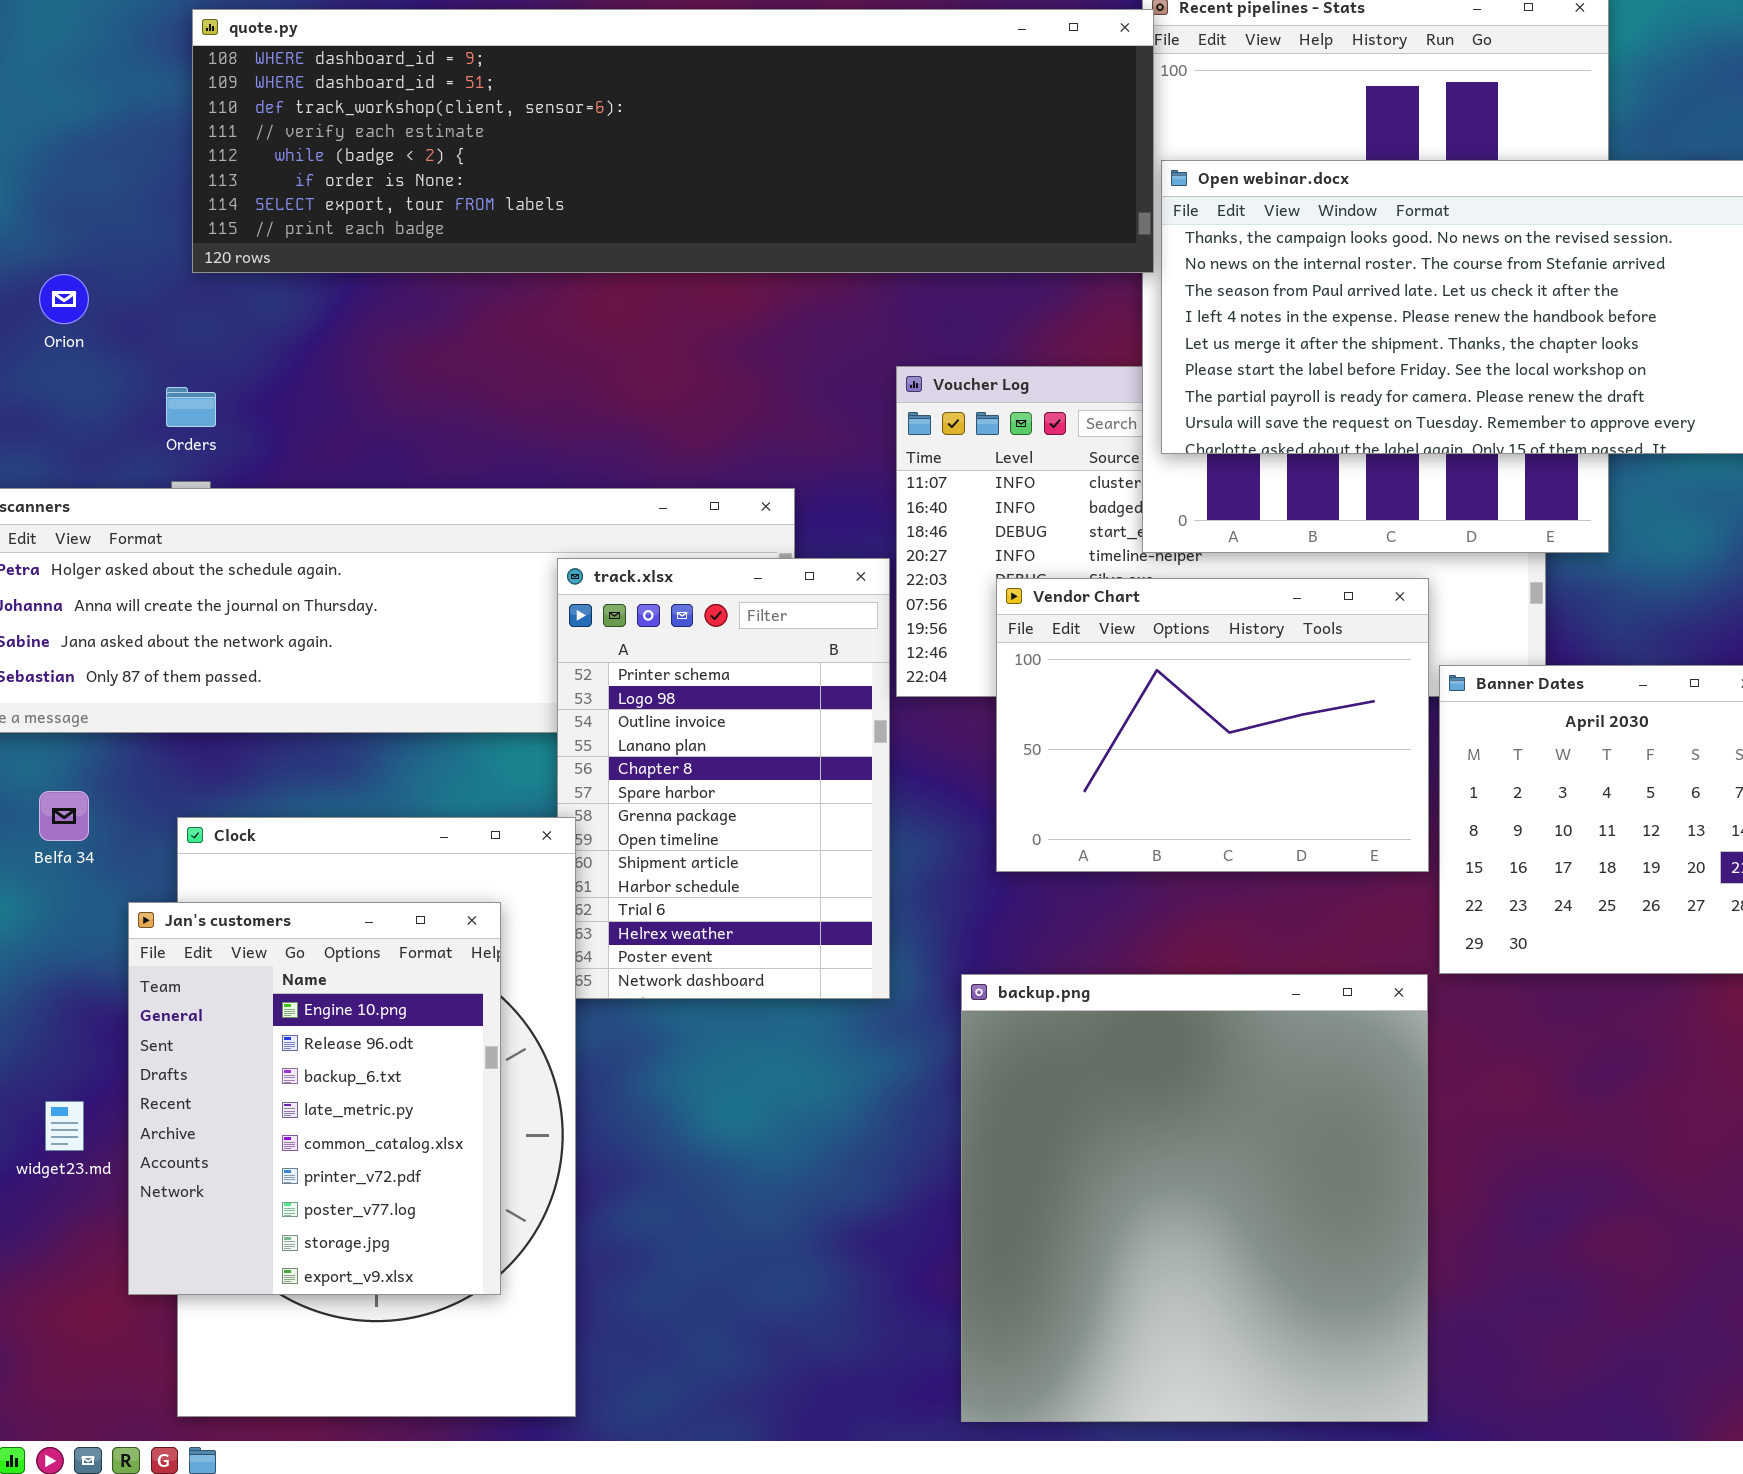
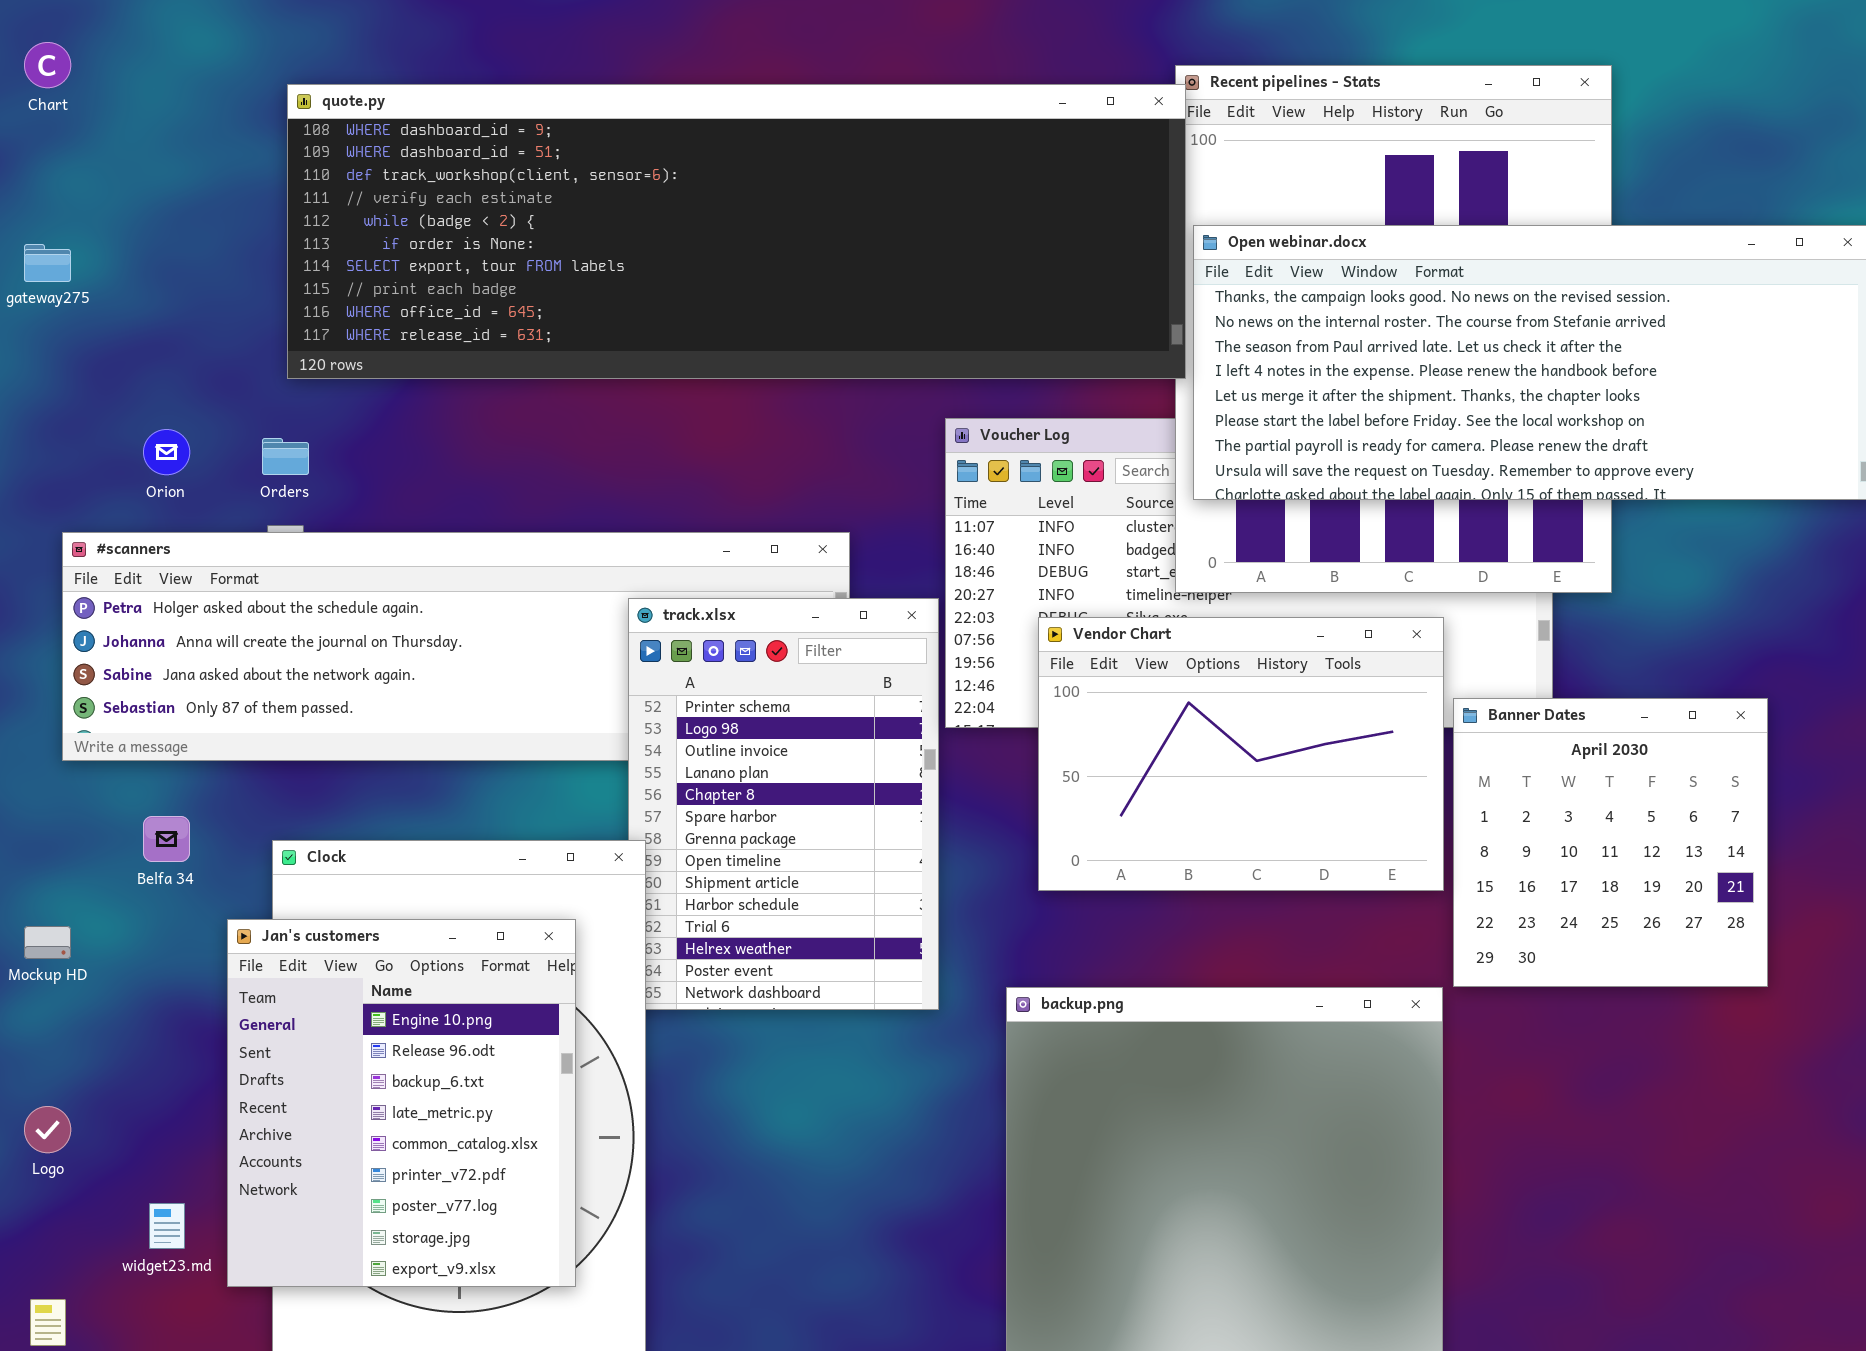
quote.py: [192,9,1154,273] -> [287,84,1186,379], resized
Orion: [39,274,89,324] -> [143,429,190,475], moved
widget23.md: [45,1101,84,1151] -> [149,1203,185,1249], moved

